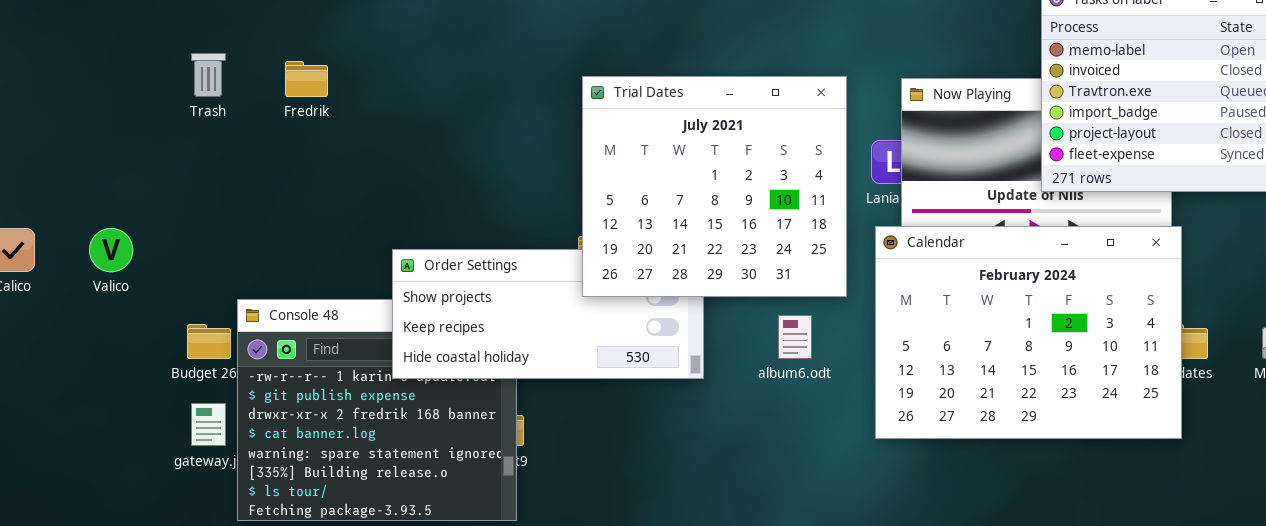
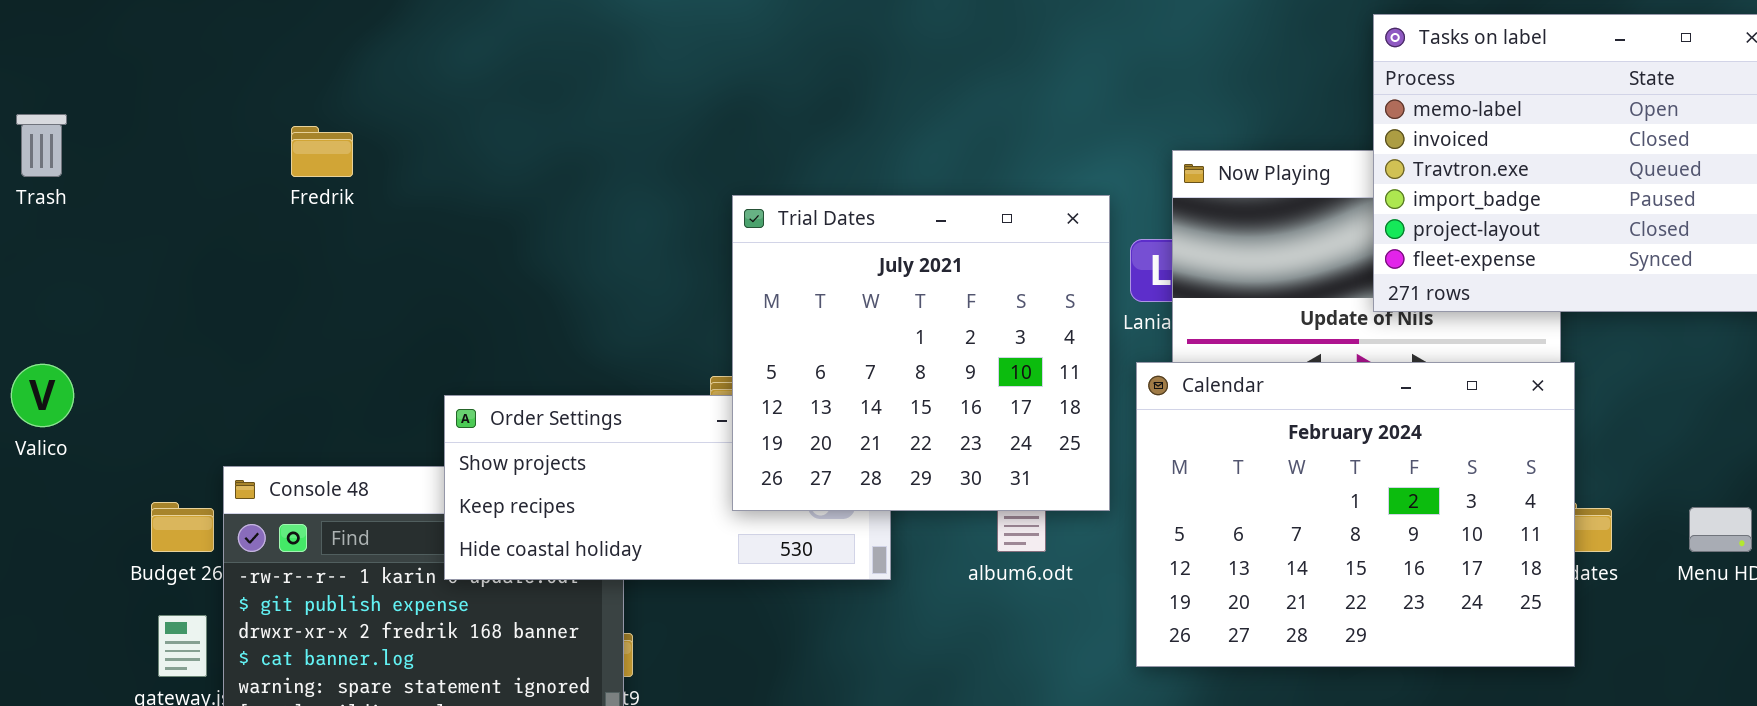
Trash: [191,53,226,97] -> [16,114,67,177], moved
Trial Dates: [582,76,847,297] -> [732,195,1110,511], moved

